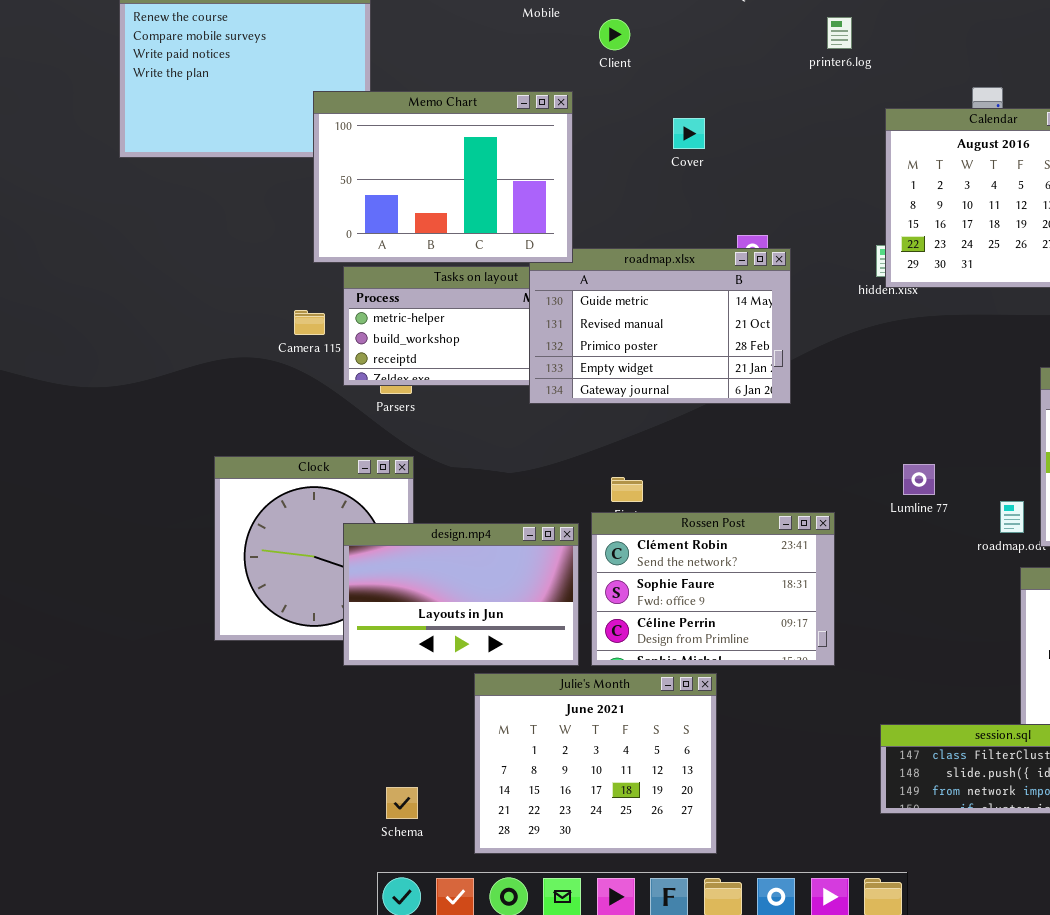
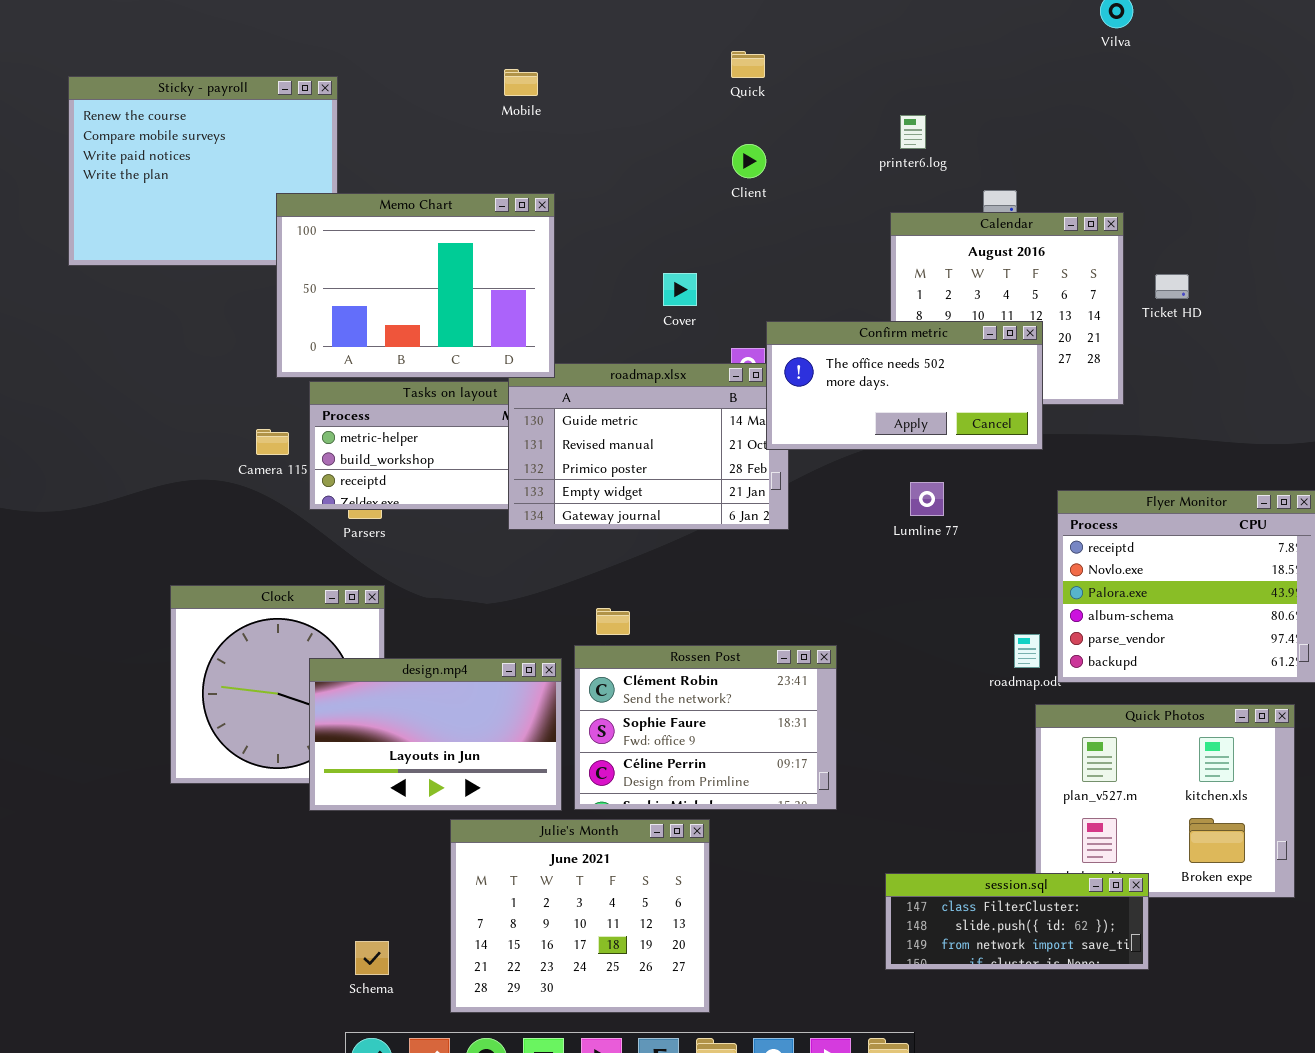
printer6.log: [827,17,852,49] -> [900,115,926,149], moved
Client: [599,19,630,50] -> [732,144,766,178], moved
Cover: [673,118,705,149] -> [663,273,697,306], moved
Confirm metric: none -> [766,321,1043,450], opened
Lumline 77: [903,464,935,495] -> [910,482,944,516], moved

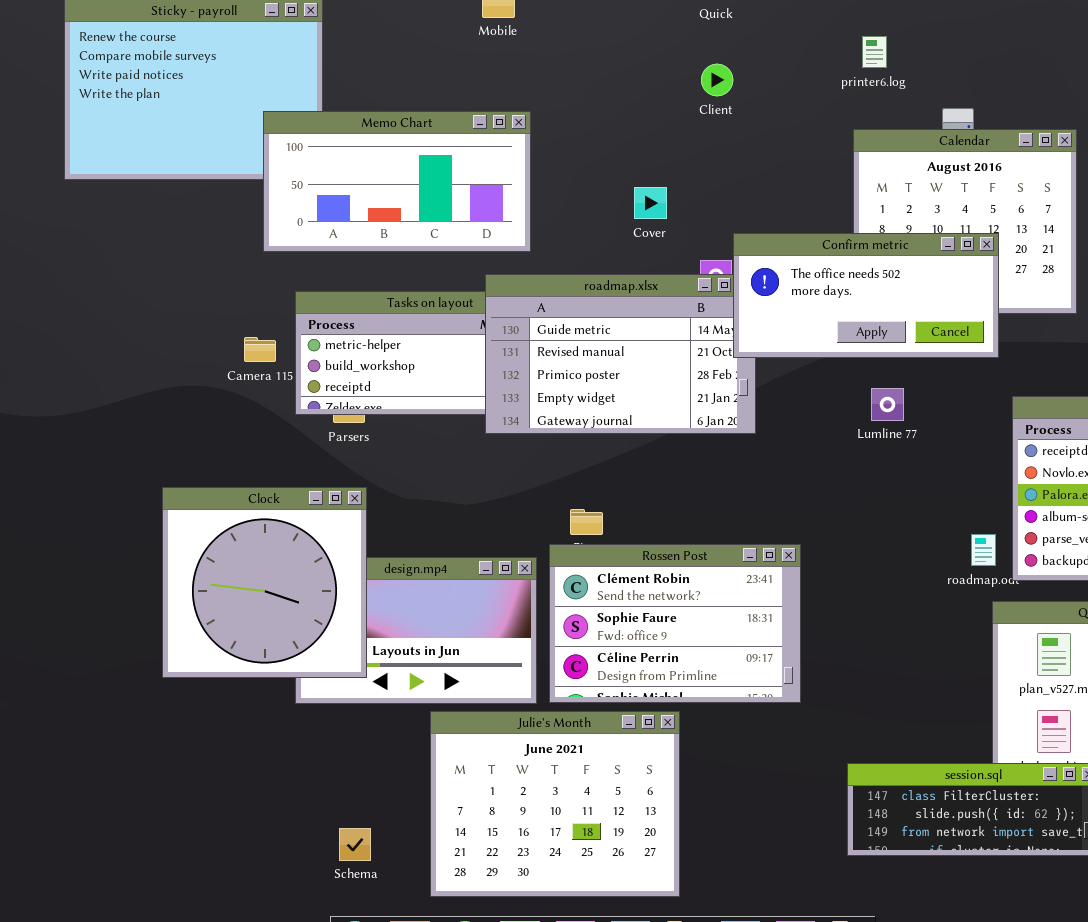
Memo Chart: [276,193,555,378] -> [263,111,531,252], resized
Clock: [170,585,385,784] -> [162,487,367,678], raised

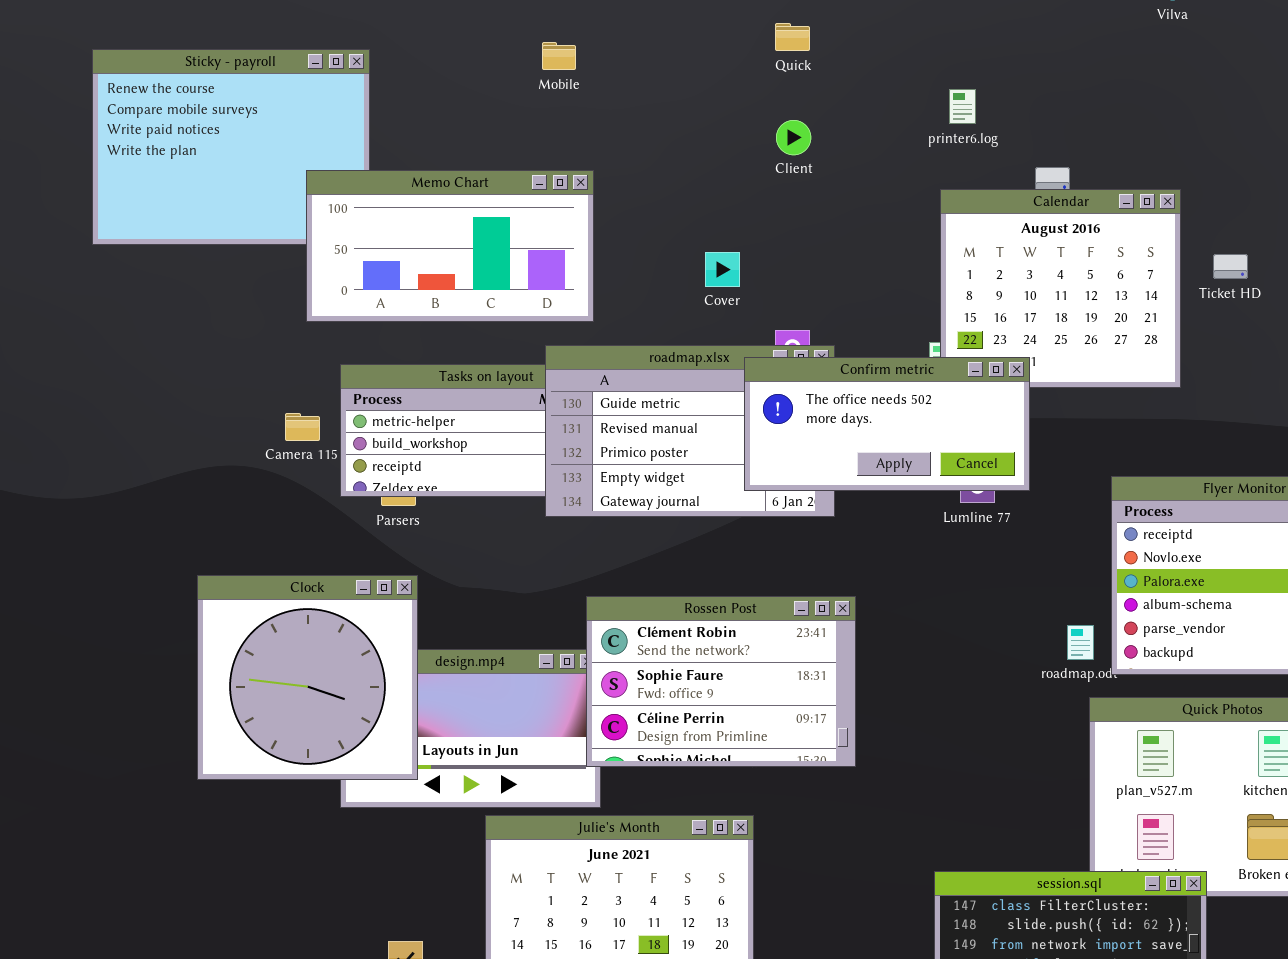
Confirm metric: [733,233,999,358] -> [744,357,1030,491], moved
Rossen Post: [549,544,801,703] -> [586,596,856,767], moved

